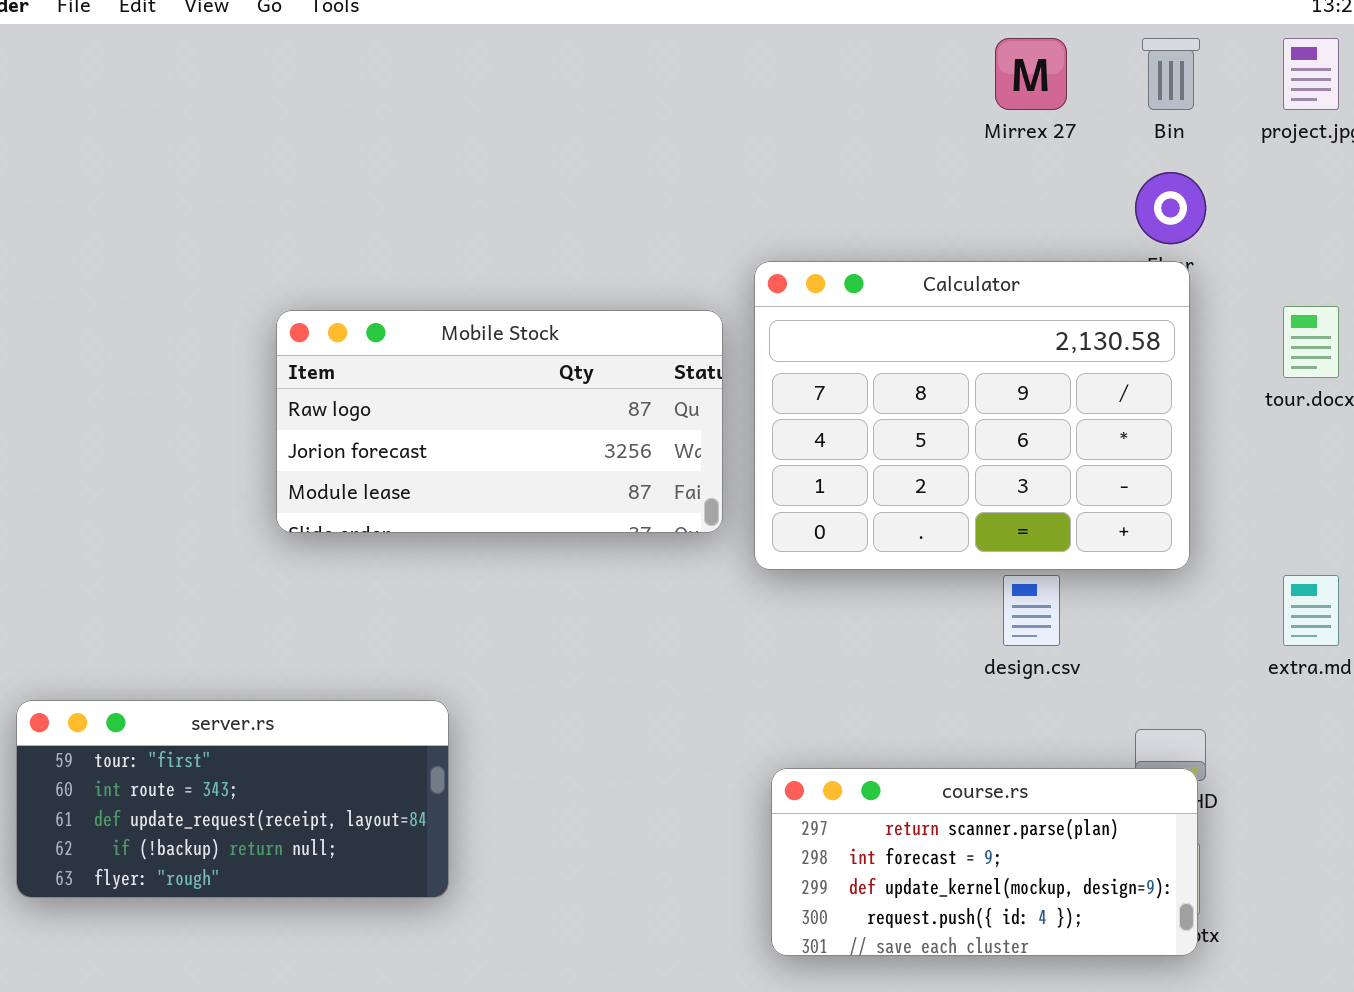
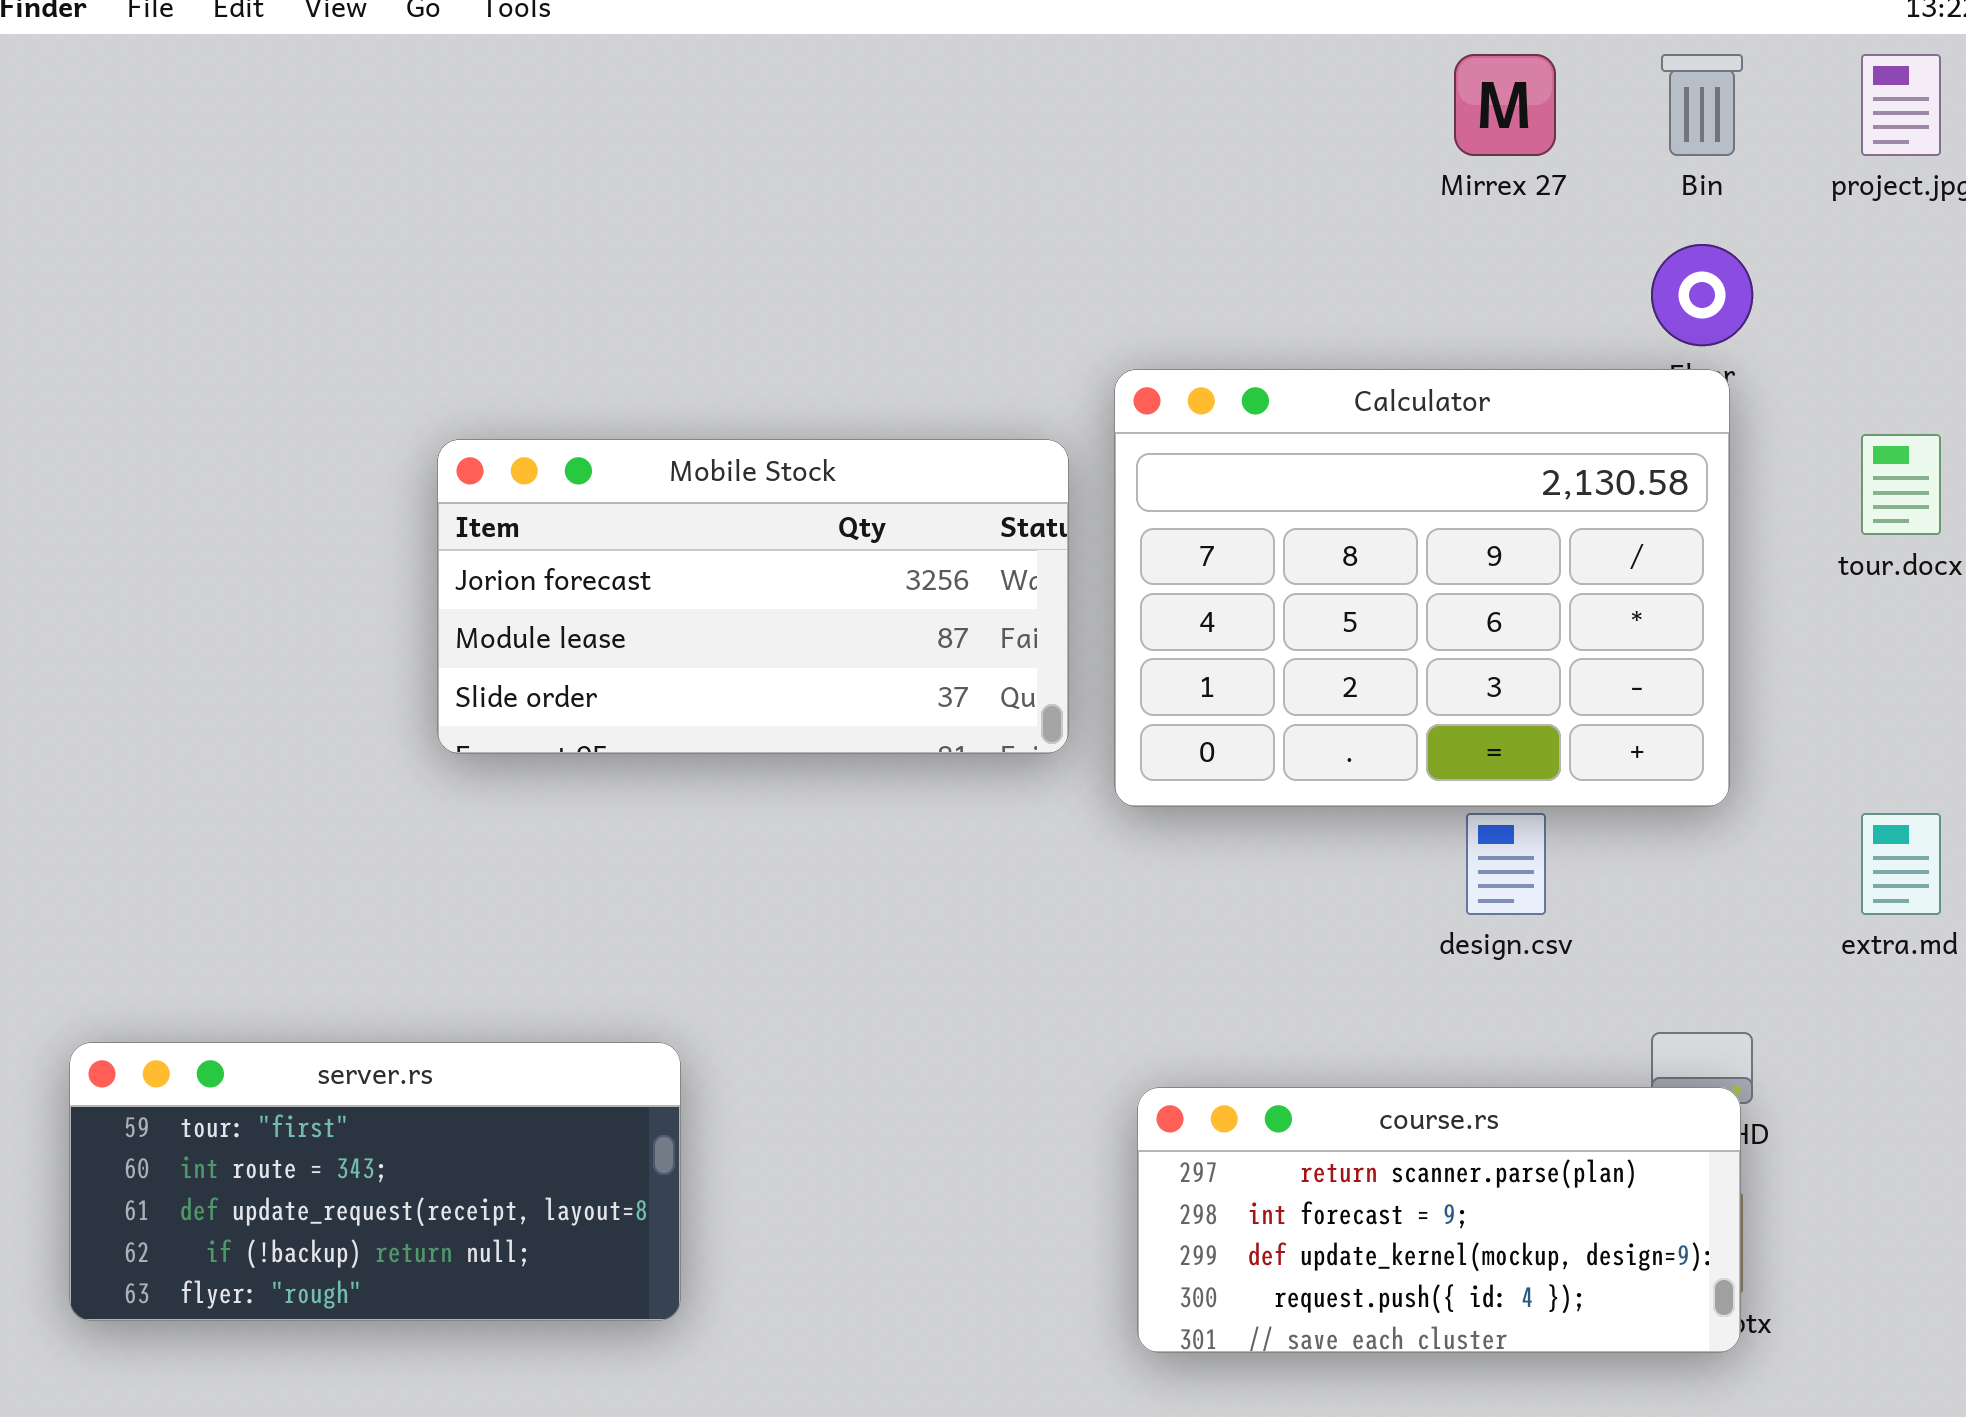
Mobile Stock: [276,310,723,533] -> [437,439,1069,754], scrolled down 1 row
server.rs: [16,700,449,898] -> [69,1042,681,1321], moved

